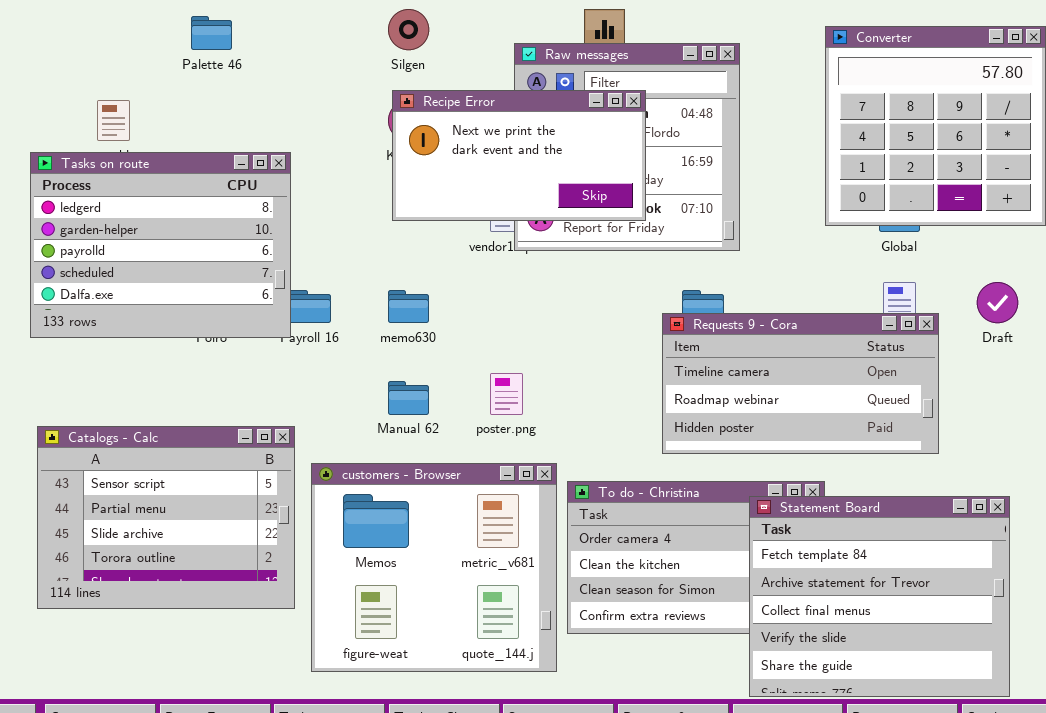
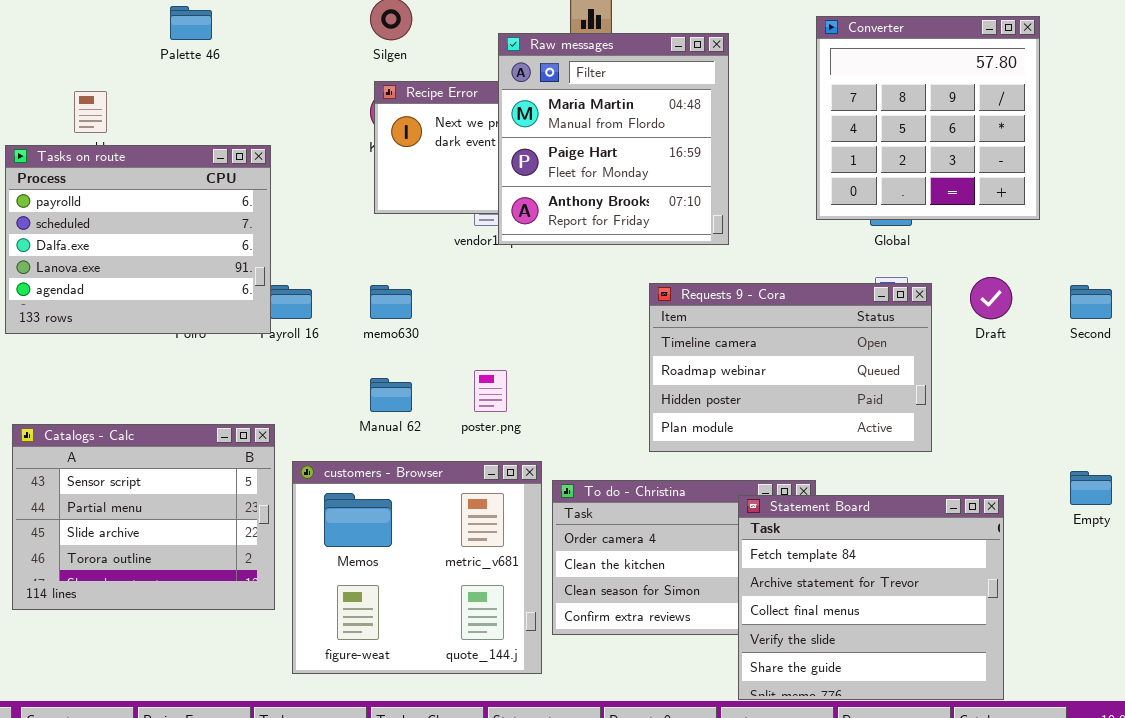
Raw messages: [514,43,740,251] -> [498,33,729,245], raised
Tasks on route: [30,152,291,338] -> [5,145,271,334], scrolled down 2 rows
Requests 9 - Cora: [662,313,939,454] -> [649,283,932,452], resized

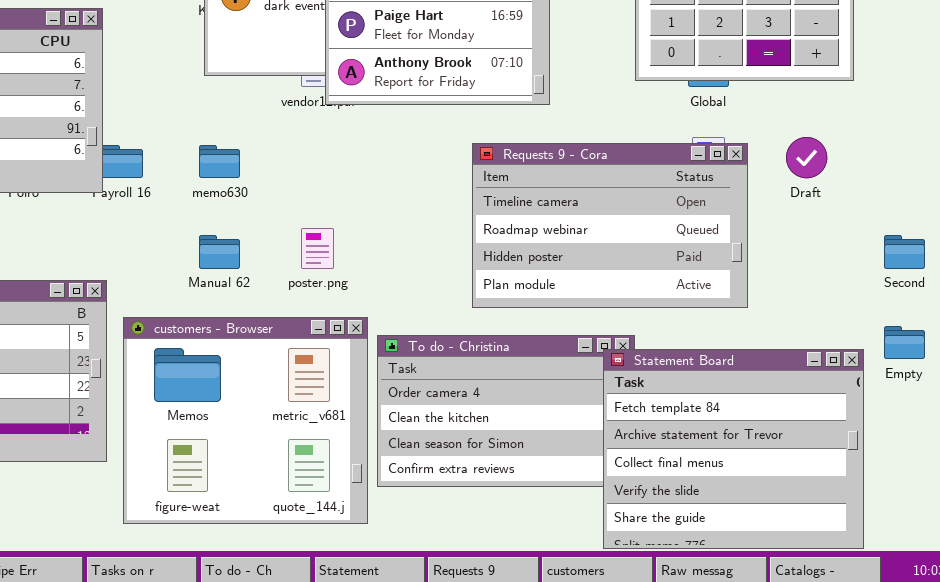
Second: [1070,285,1112,319] -> [884,235,925,269], moved
Statement Board: [738,495,1004,700] -> [603,349,864,549], moved

